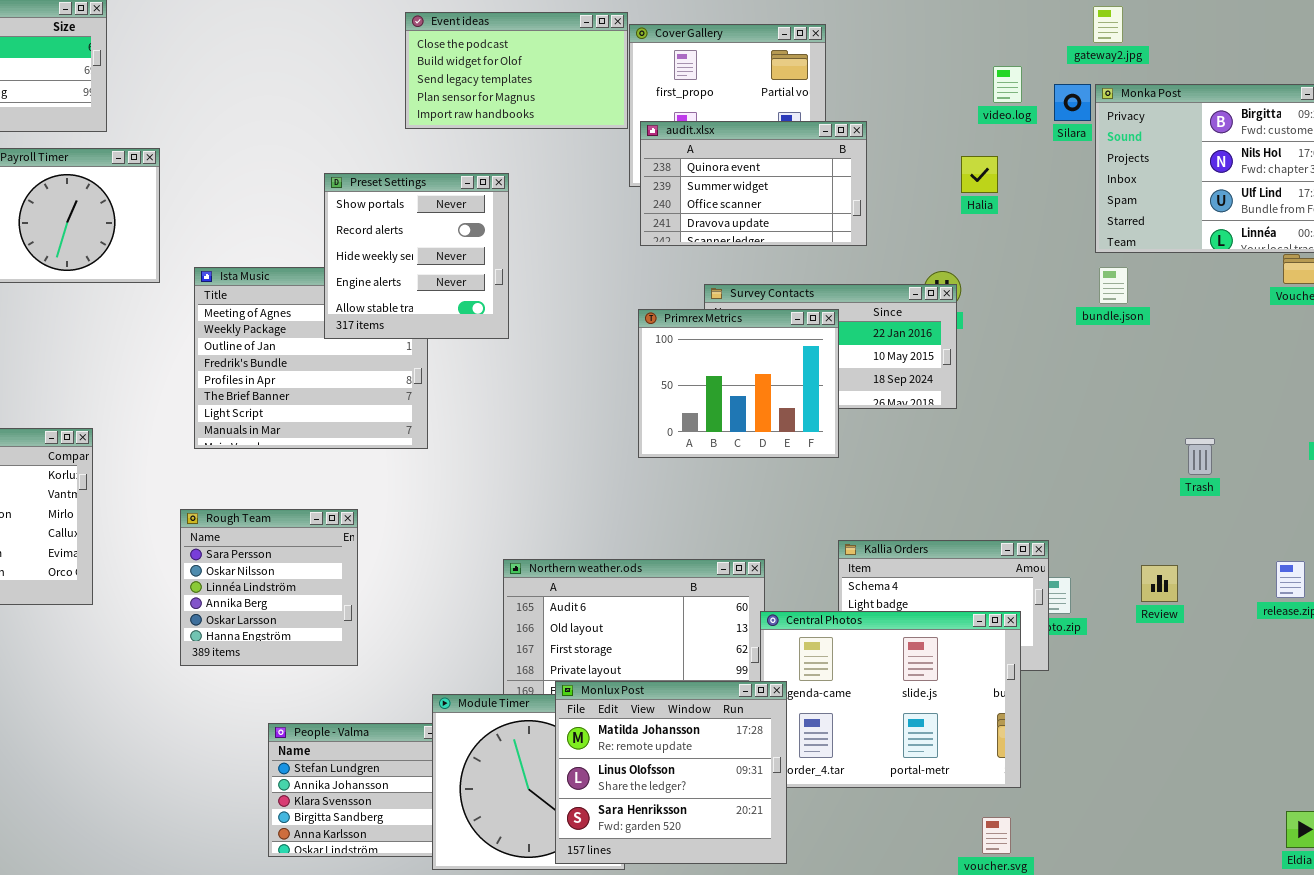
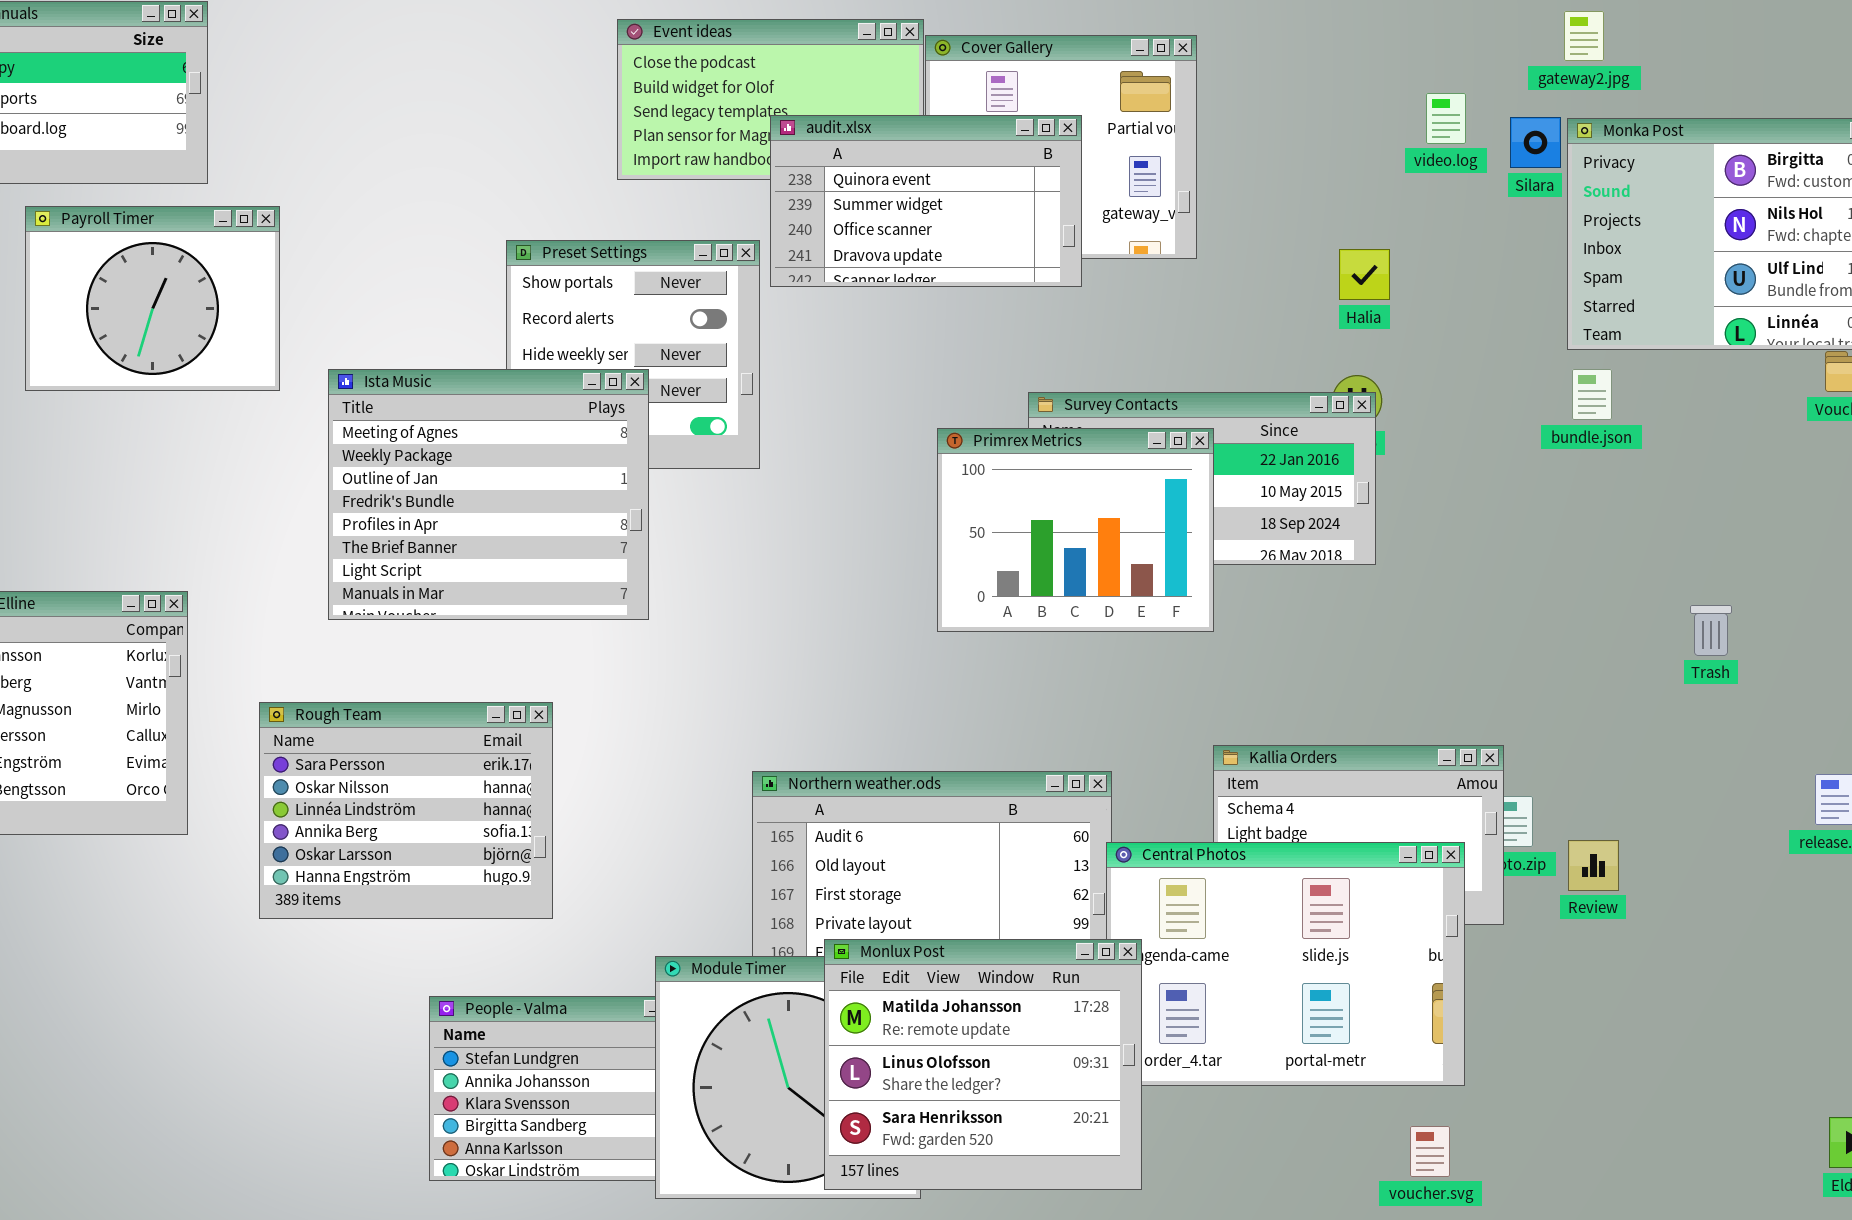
audit.xlsx: [640,121,867,246] -> [770,115,1082,287], moved
Halia: [961,156,998,193] -> [1339,249,1390,300], moved
Ista Music: [194,267,428,449] -> [328,369,649,620], raised
Rough Team: [180,509,358,666] -> [259,702,553,919], resized
Review: [1141,565,1178,602] -> [1568,840,1619,891], moved

